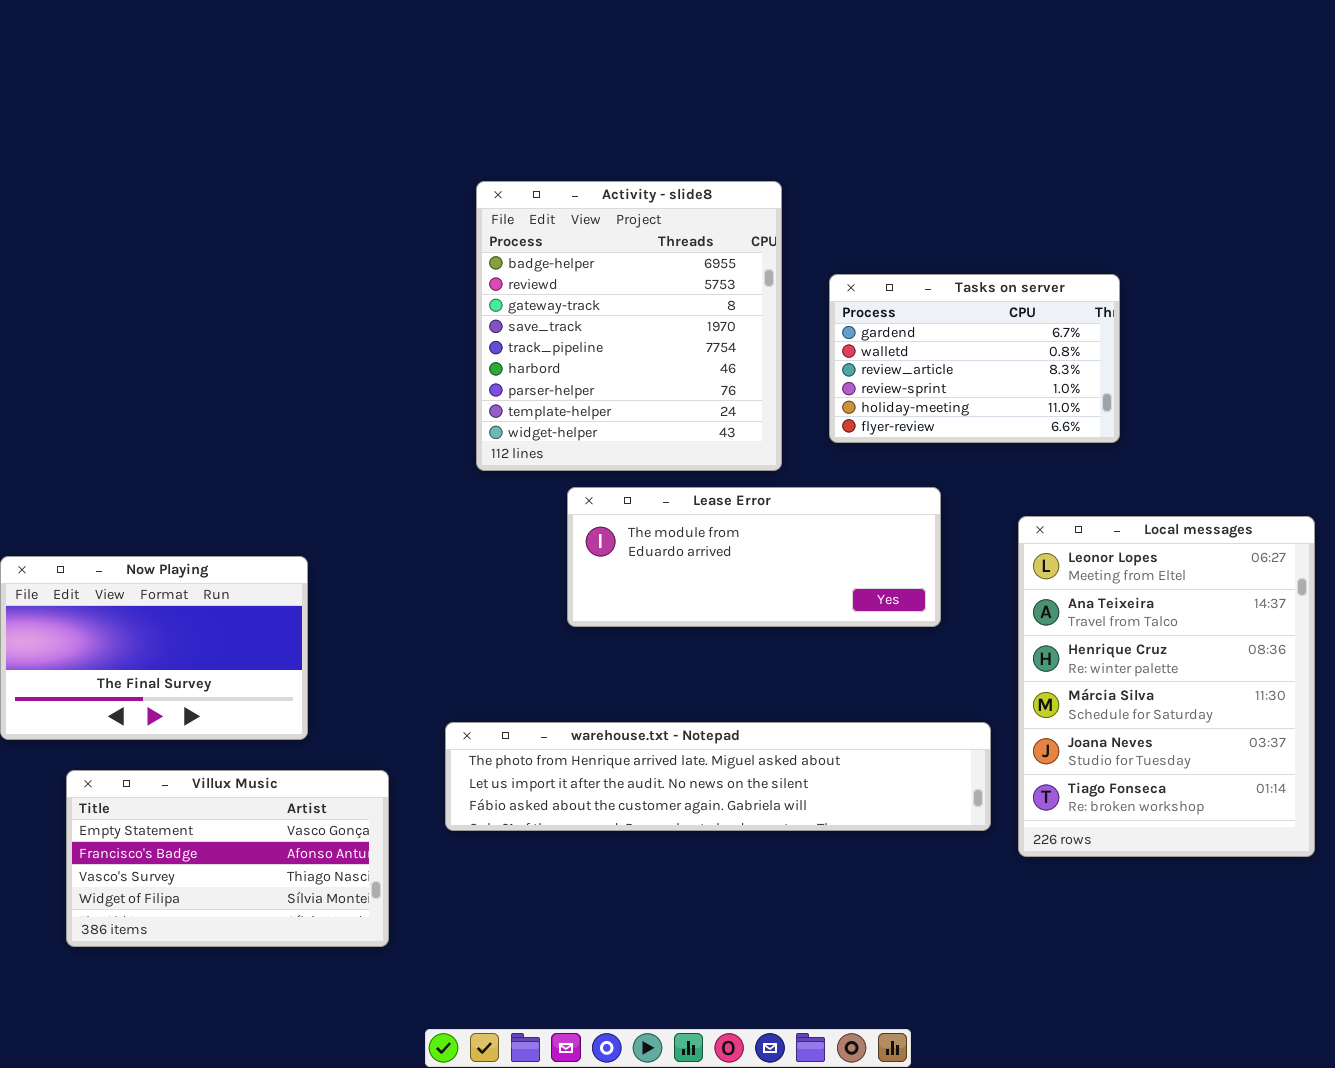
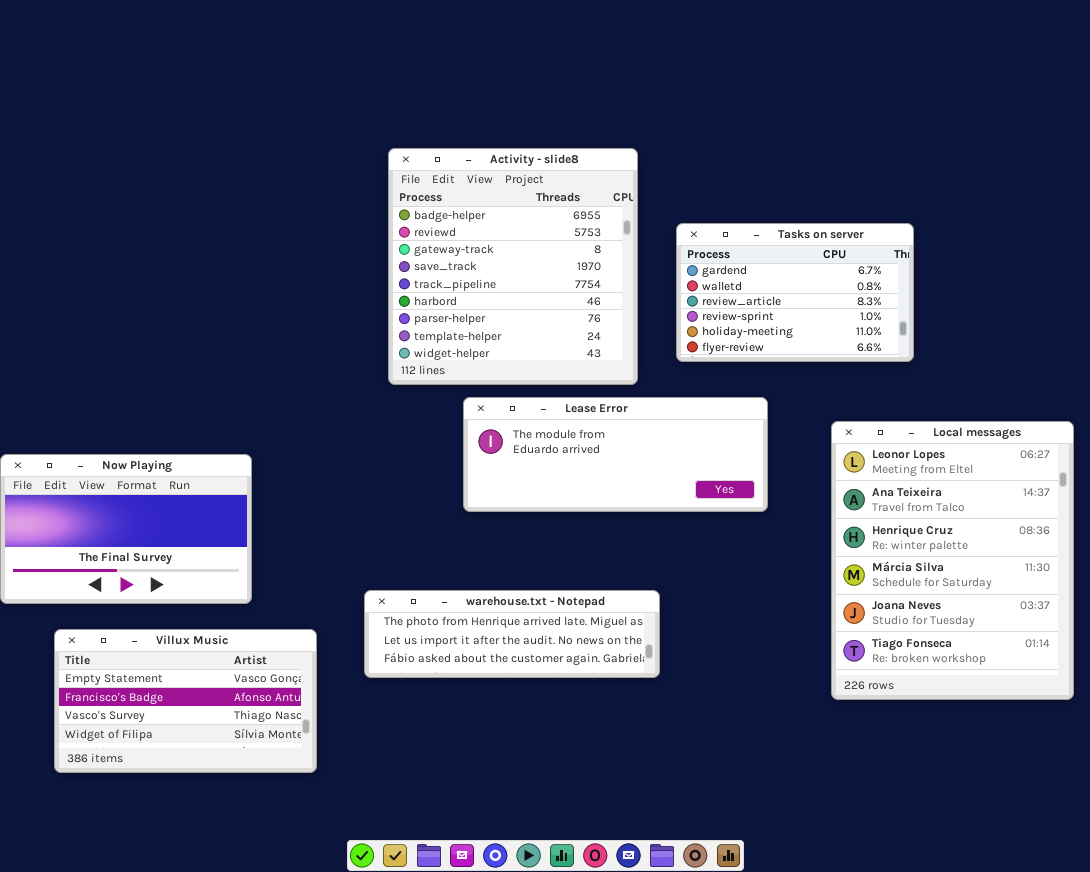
warehouse.txt - Notepad: [445,722,991,831] -> [364,590,660,678], resized

